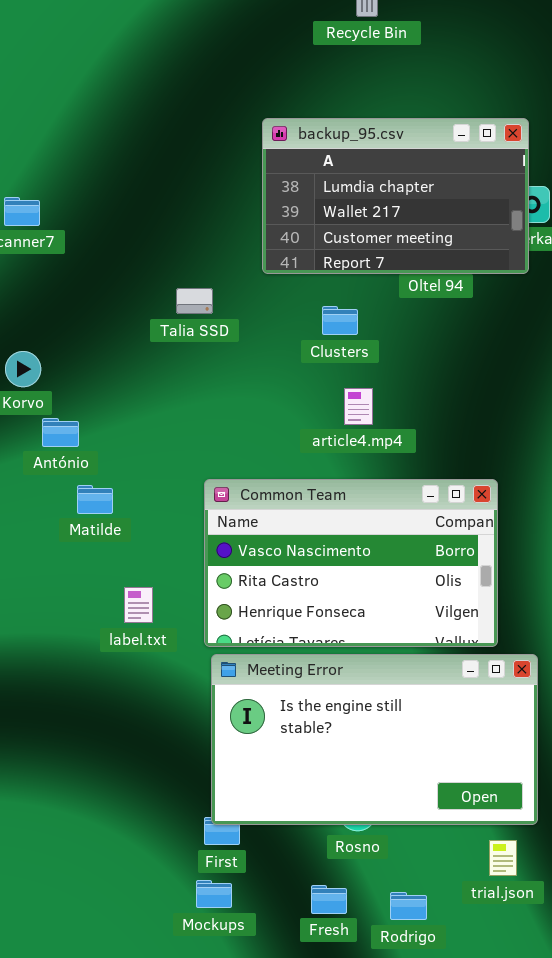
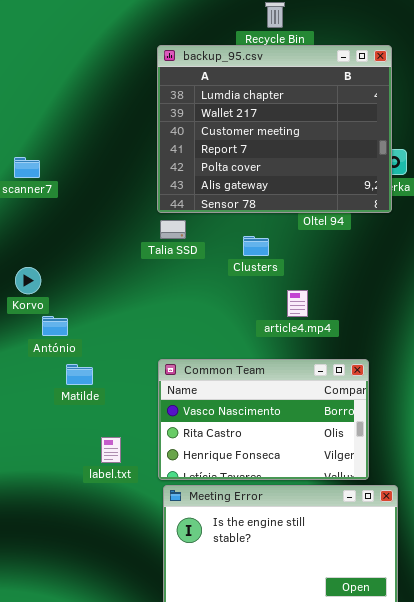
backup_95.csv: [262,118,529,274] -> [157,45,392,213], resized
Talia SSD: [176,288,213,314] -> [160,220,186,239], moved
article4.mp4: [344,388,373,425] -> [287,290,308,317], moved

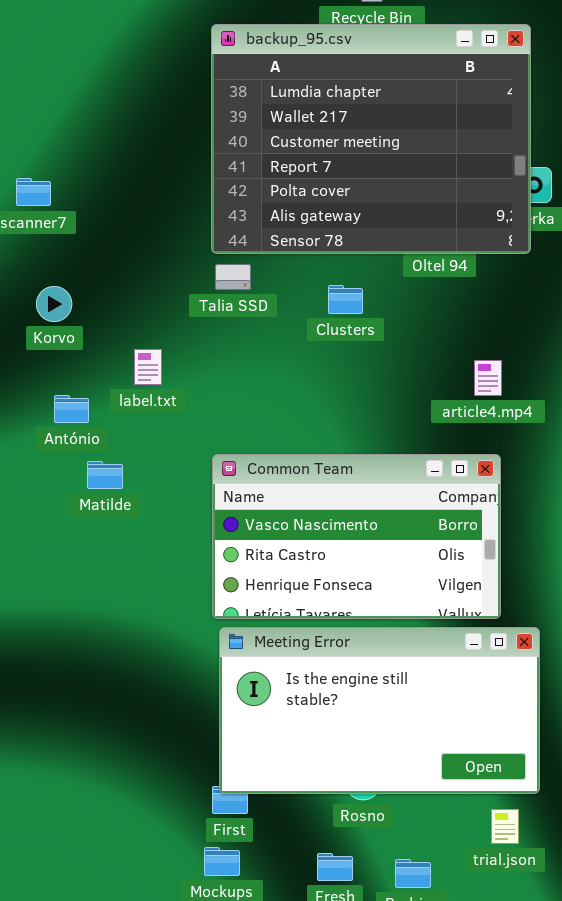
Korvo: [15,267,41,294] -> [36,286,72,322], moved
article4.mp4: [287,290,308,317] -> [474,360,502,396], moved
label.txt: [101,437,121,463] -> [134,349,162,385], moved

